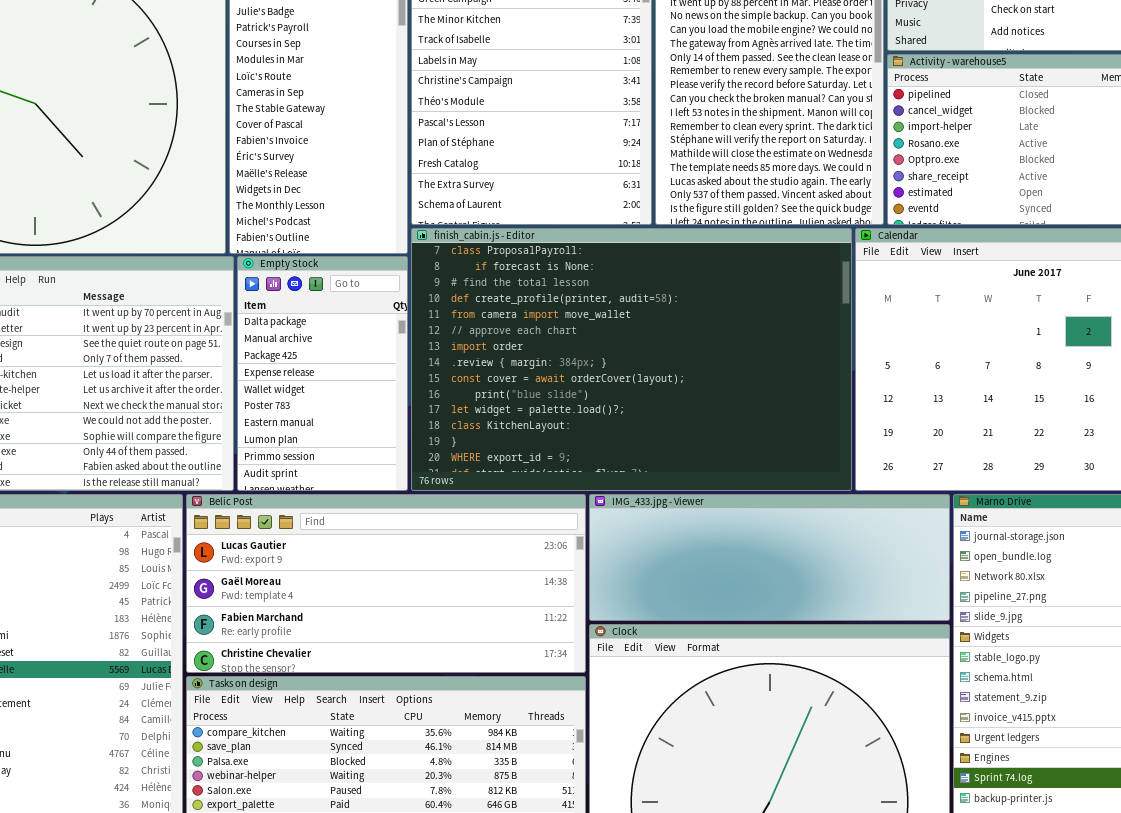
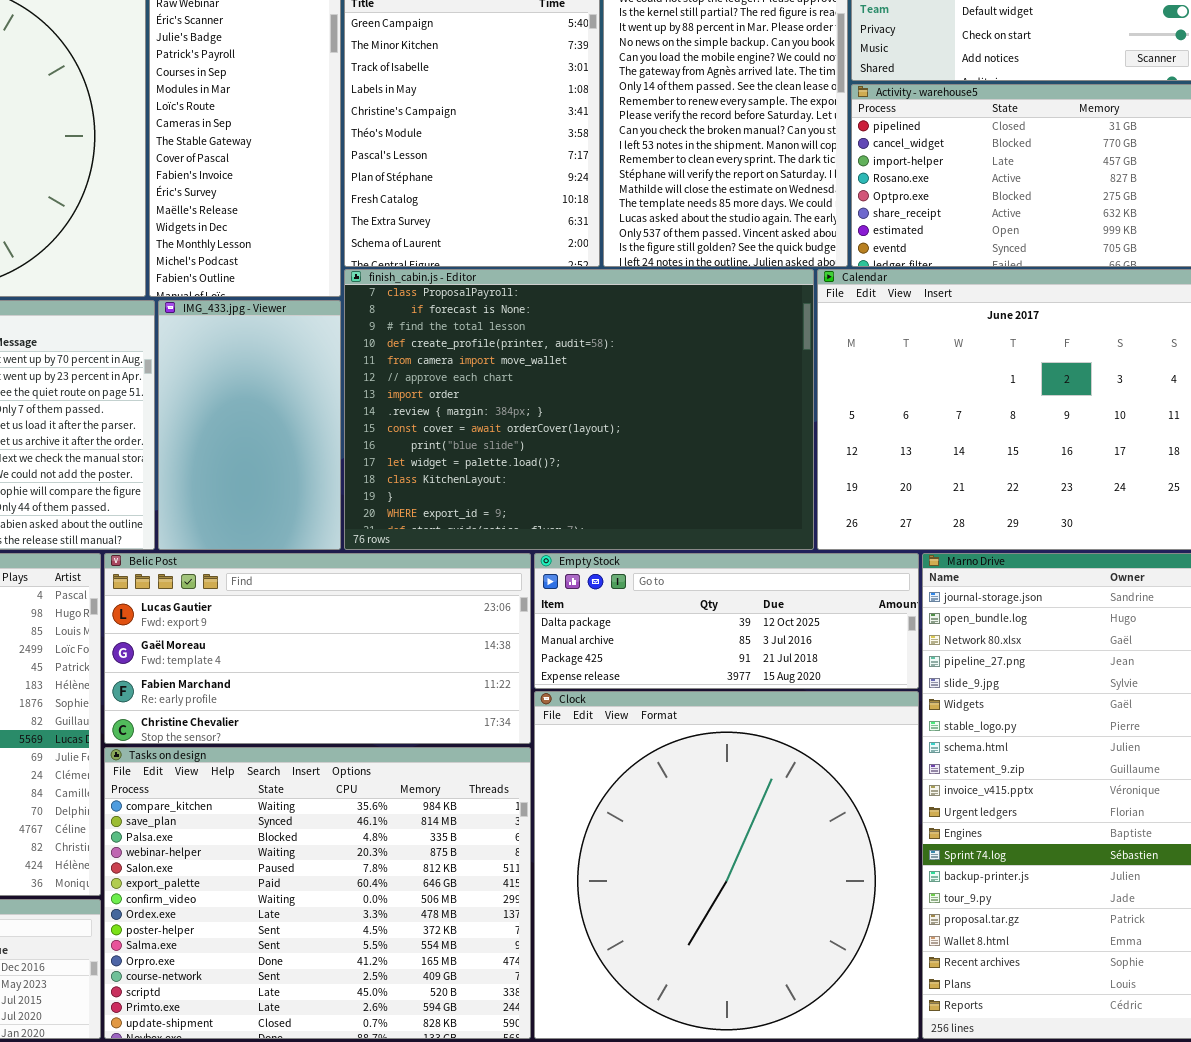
Empty Stock: [237,256,408,491] -> [534,553,919,689], moved, resized
IMG_433.jpg - Viewer: [589,494,950,621] -> [158,300,341,550], moved, resized

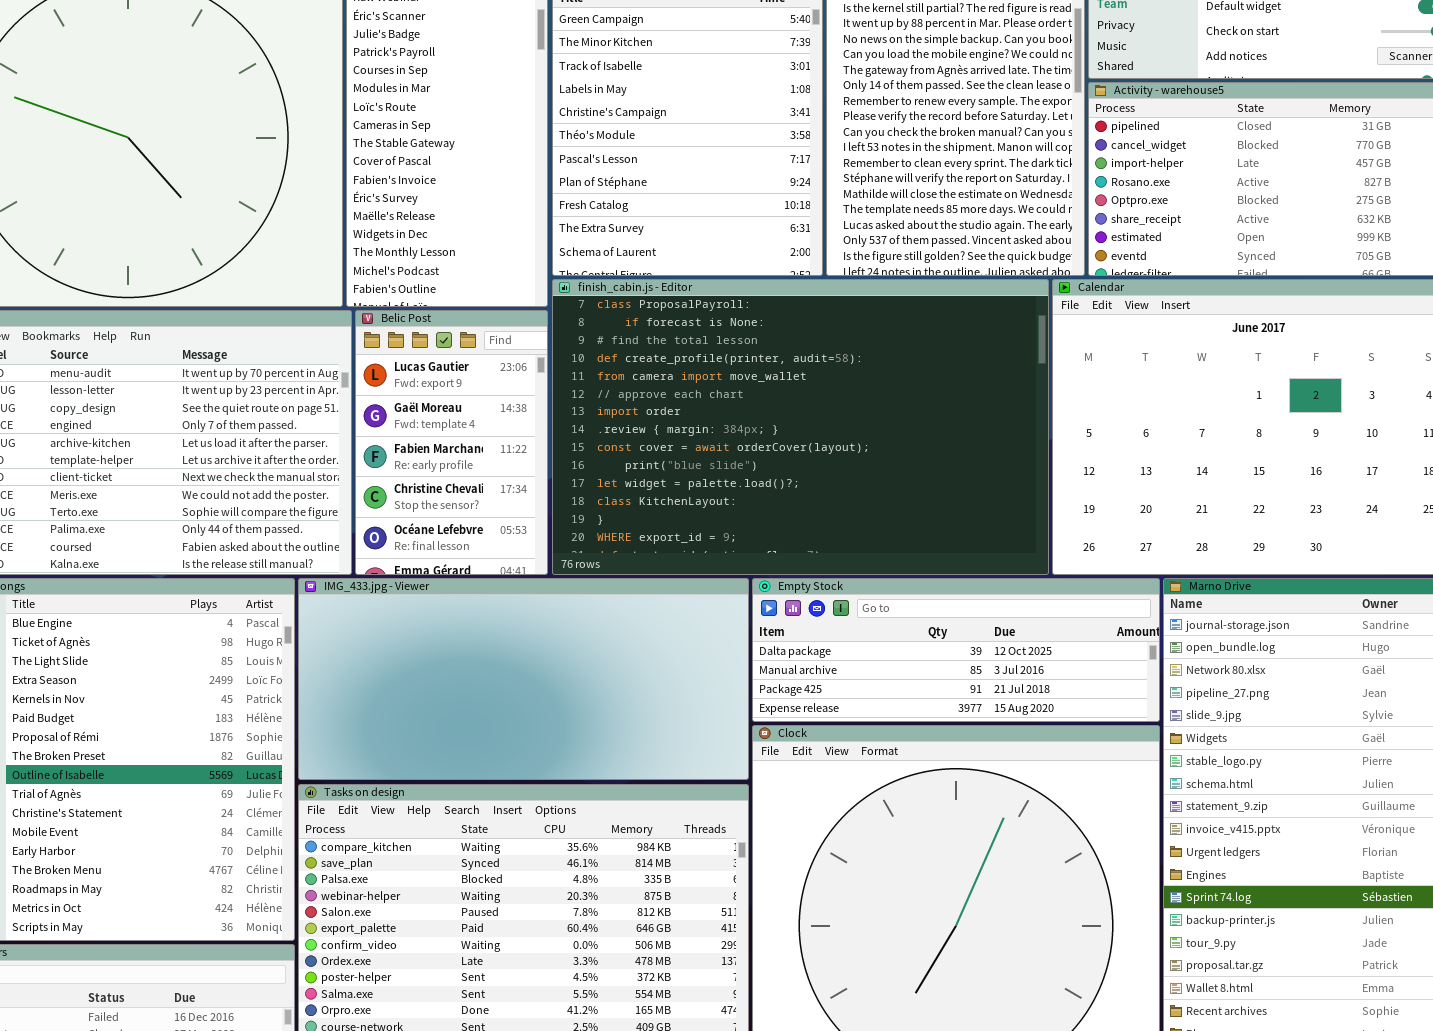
IMG_433.jpg - Viewer: [158,300,341,550] -> [298,578,749,780], moved, resized
Belic Post: [104,553,531,744] -> [355,310,548,575], moved, resized

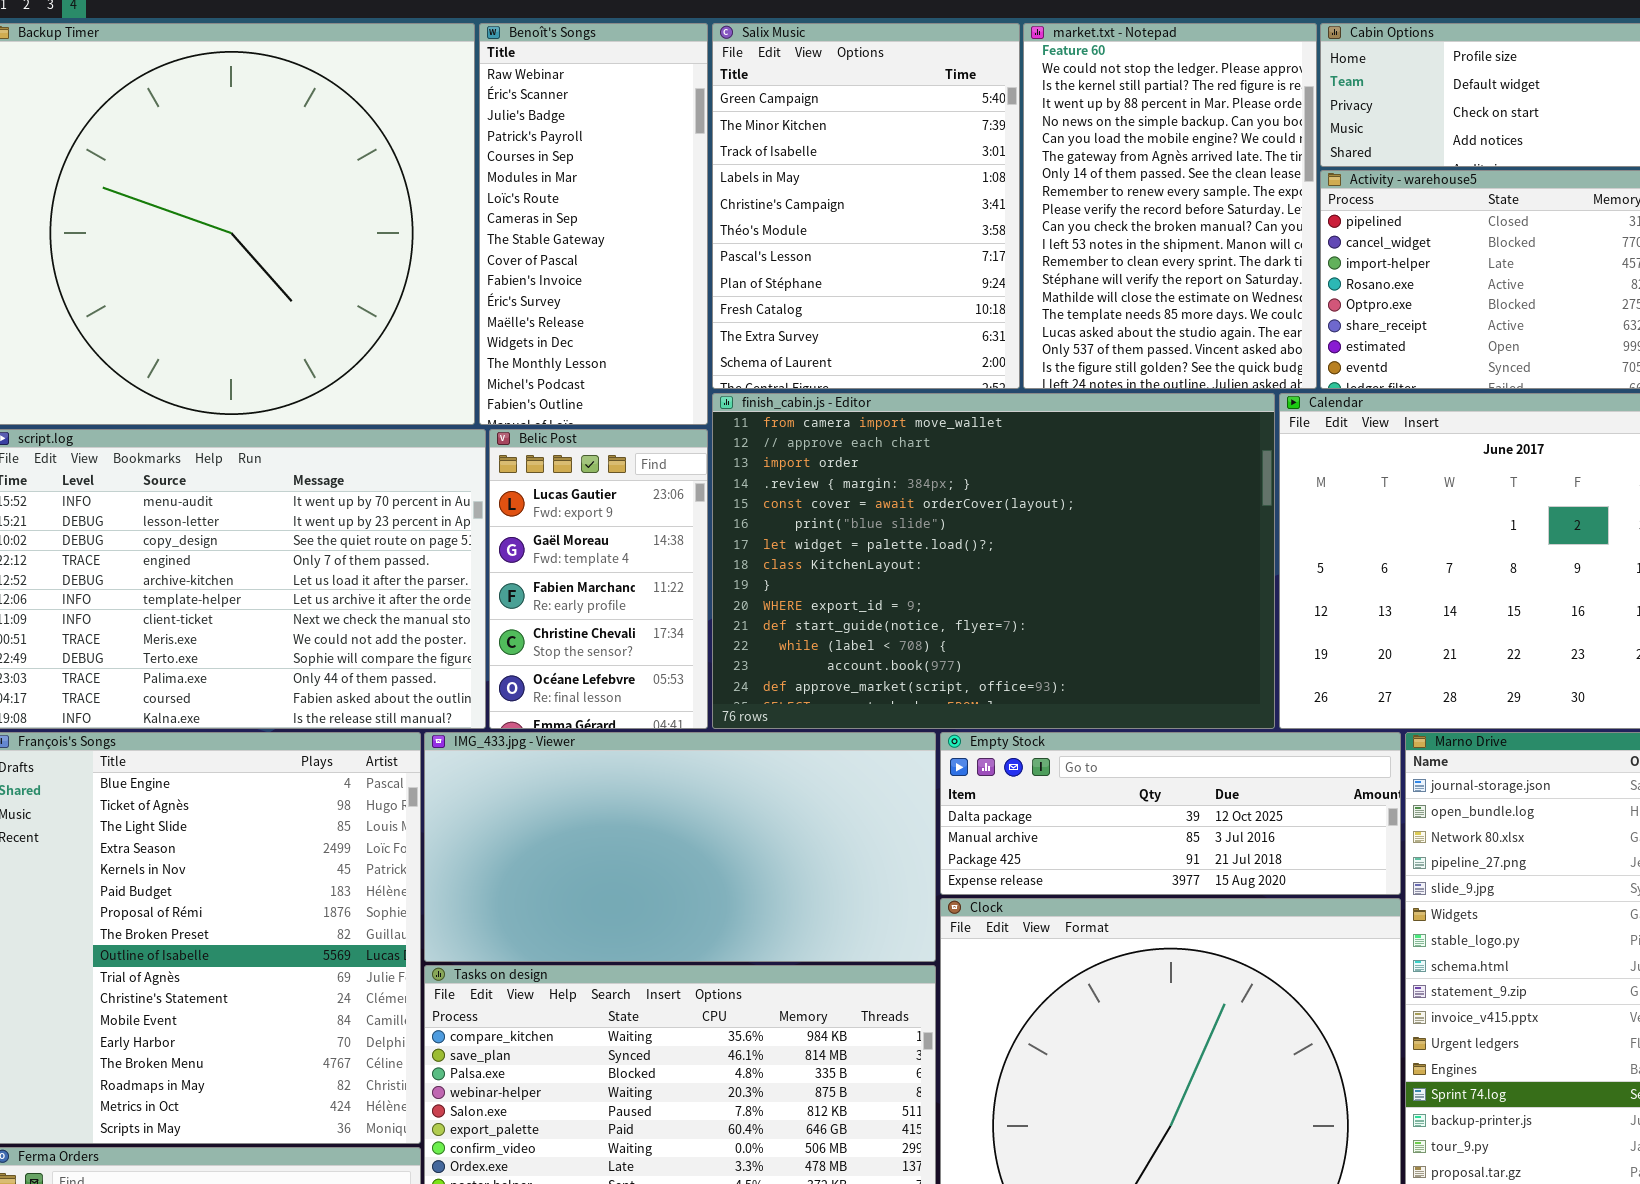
finish_cabin.js - Editor: [552,279,1049,575] -> [712,393,1275,729], scrolled down 4 rows

